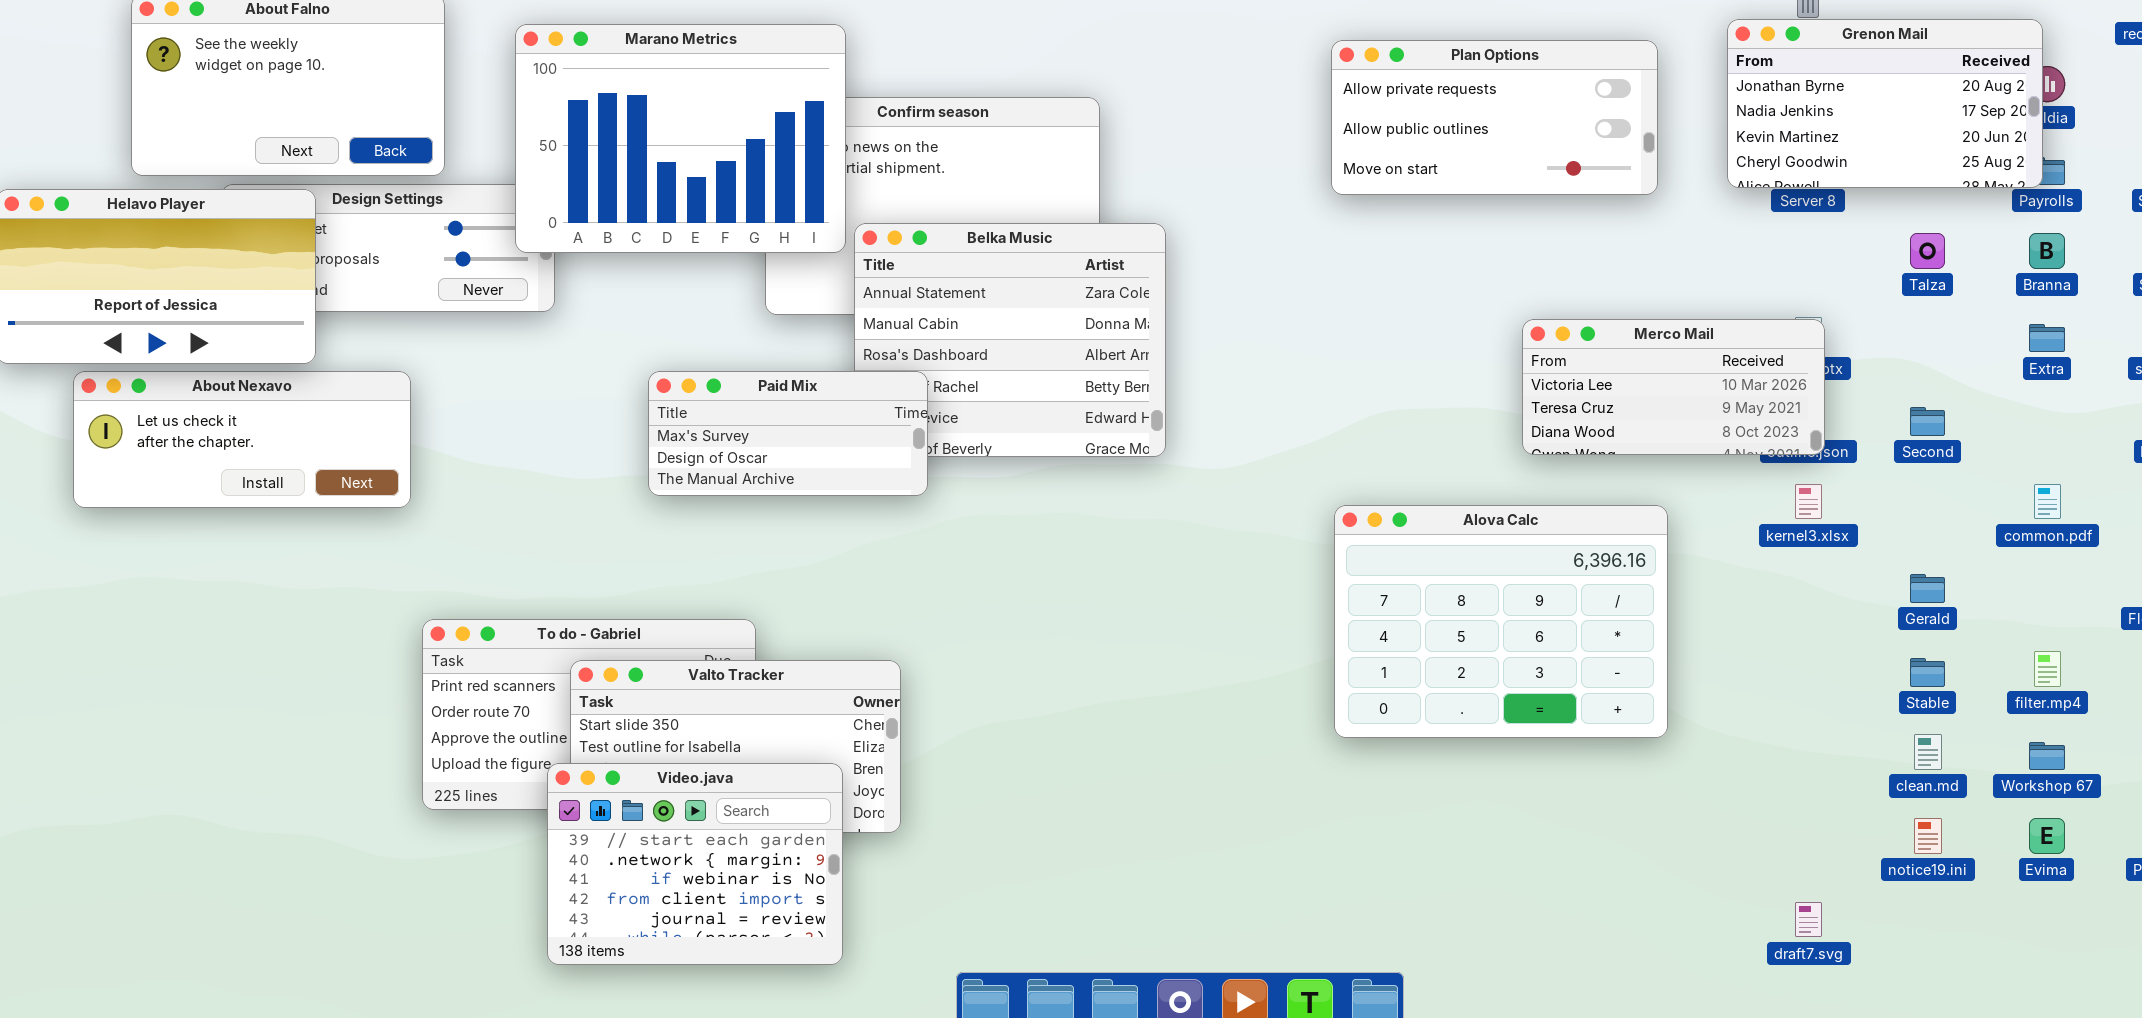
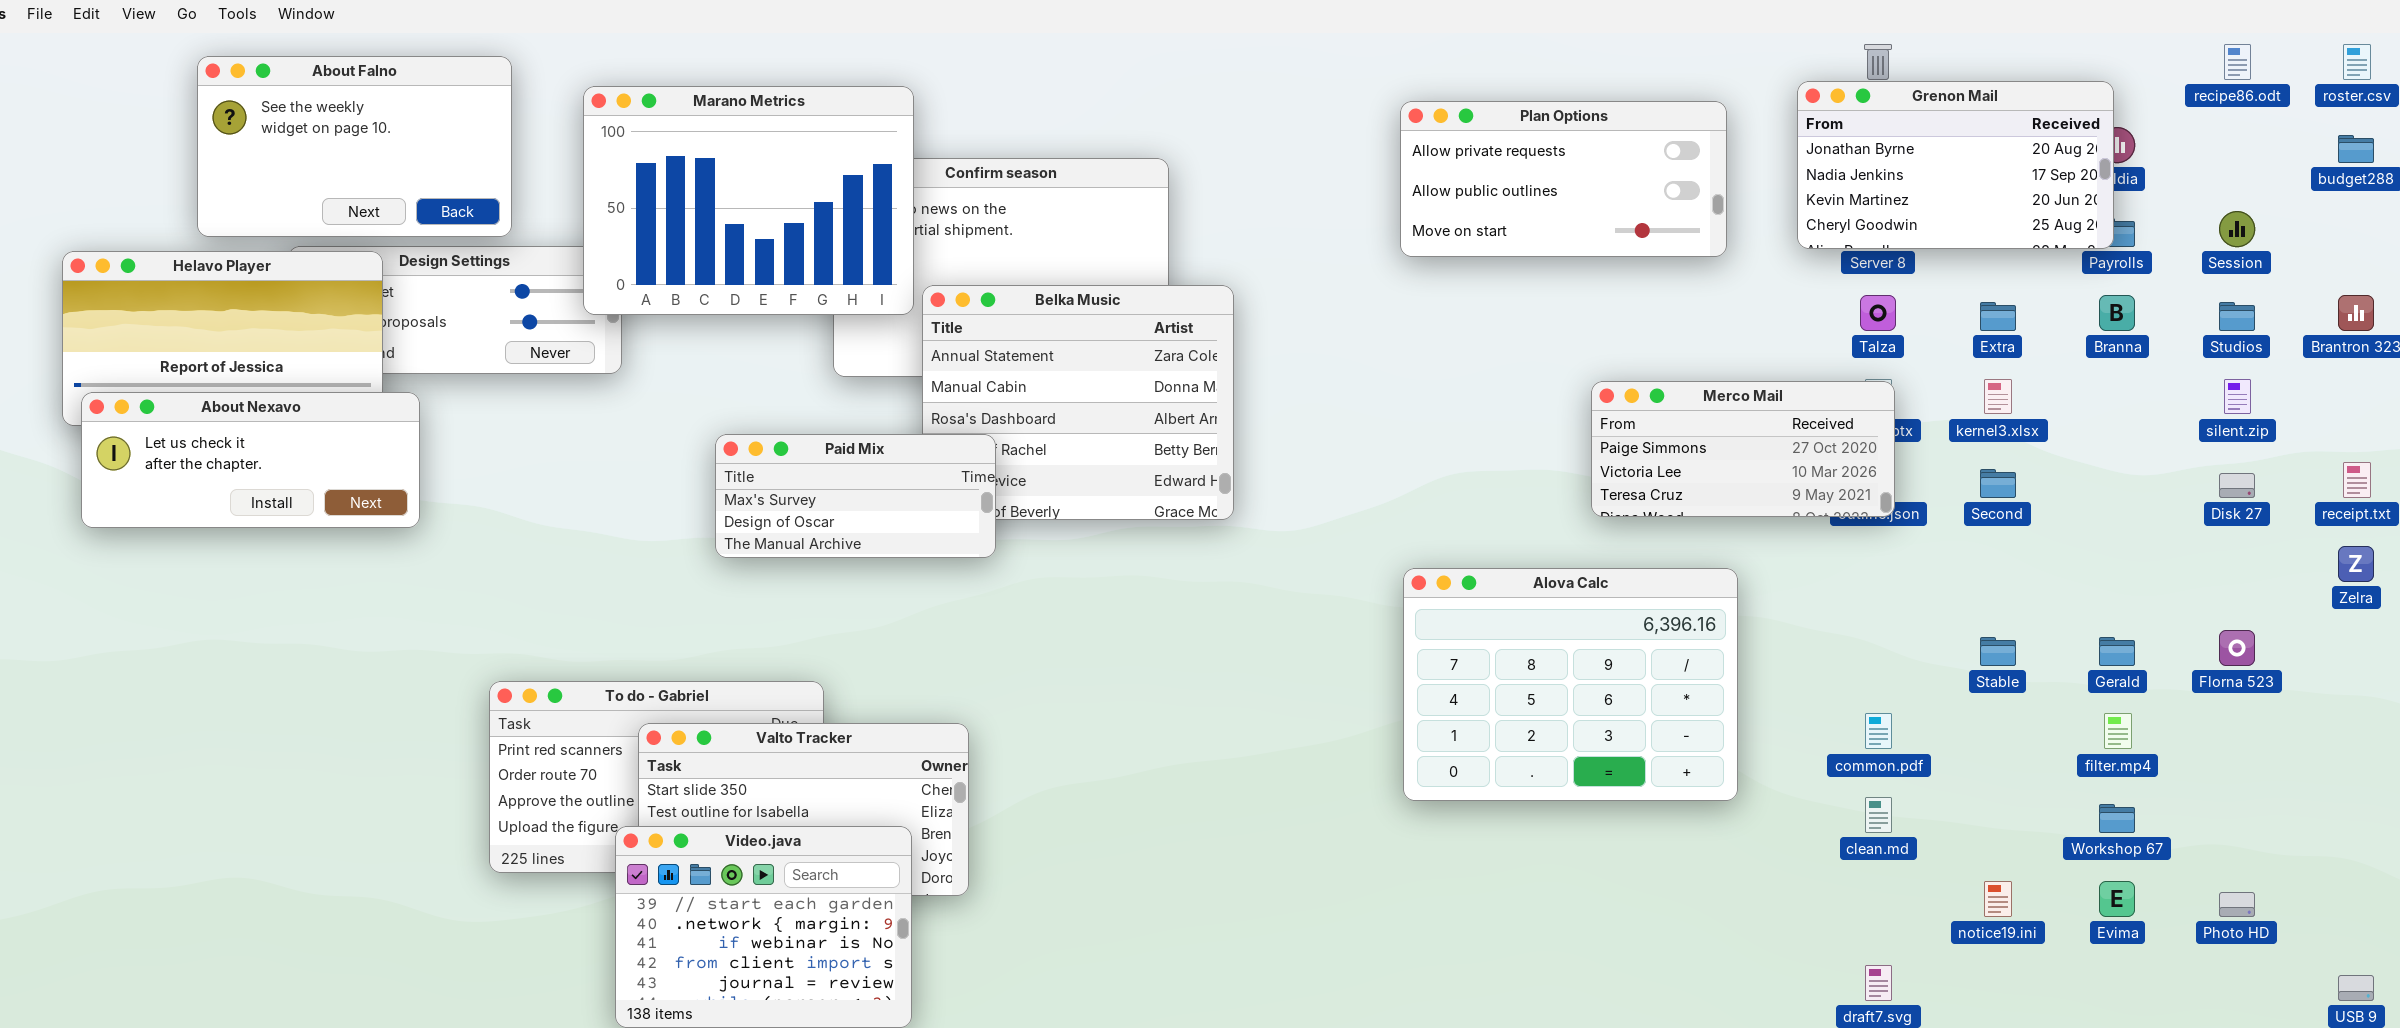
Talza: [1910,233,1945,269] -> [1860,295,1896,331], moved
Merco Mail: [1522,319,1825,455] -> [1591,381,1895,517], scrolled up 1 row
Extra: [2029,324,2065,352] -> [1980,302,2016,331], moved
About Nexavo: [73,371,411,508] -> [81,392,420,528], moved
kernel3.xlsx: [1795,484,1822,519] -> [1984,379,2012,414], moved
common.pdf: [2034,484,2061,519] -> [1865,713,1892,749], moved
Gerald: [1910,574,1945,603] -> [2099,637,2135,666], moved
Stable: [1910,658,1945,687] -> [1980,637,2016,666], moved
clean.md: [1914,734,1942,770] -> [1865,797,1892,833], moved

